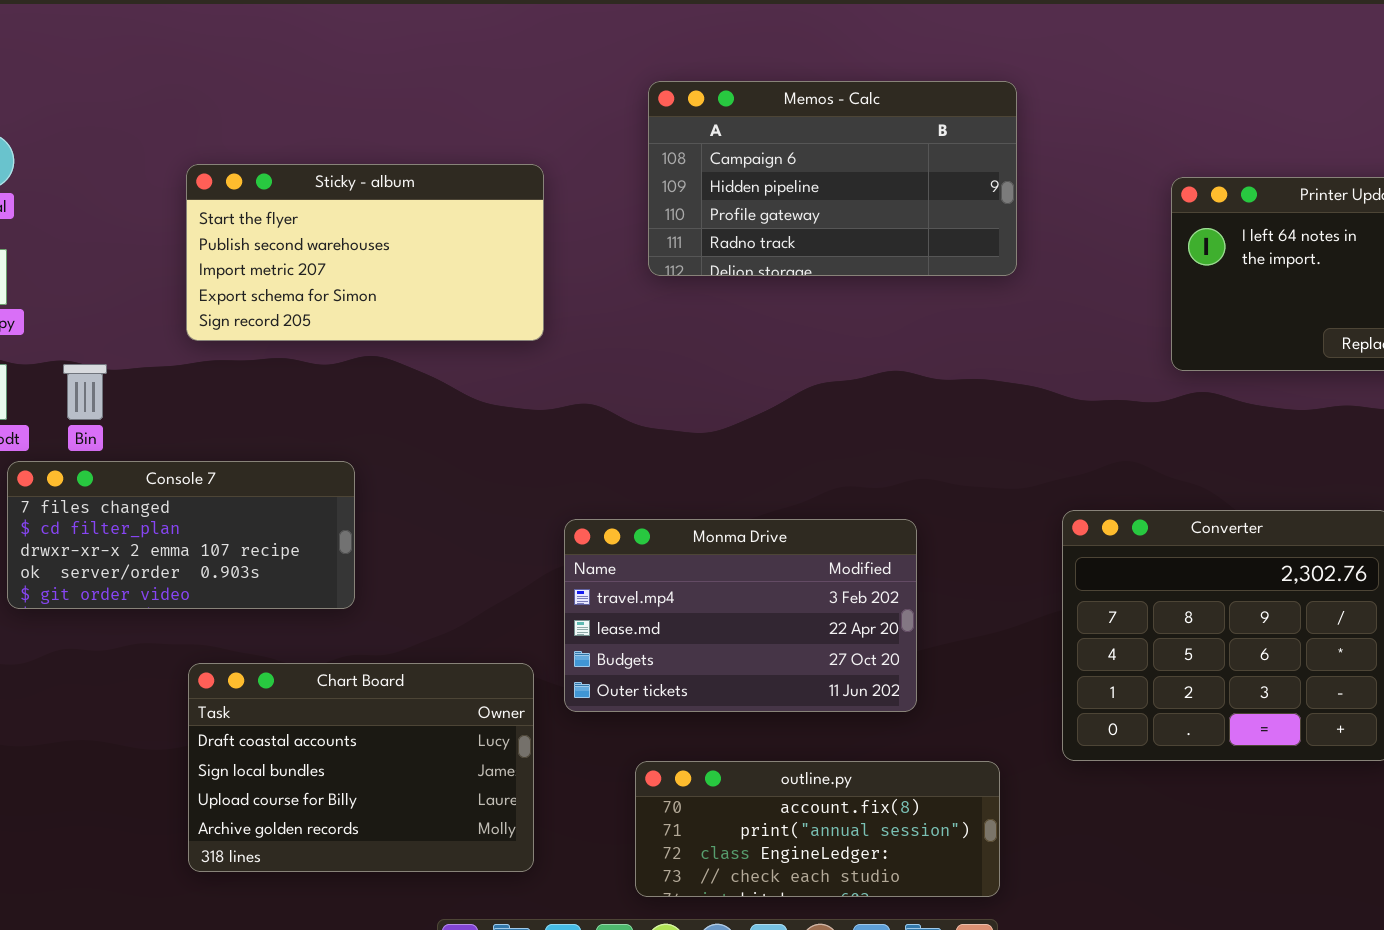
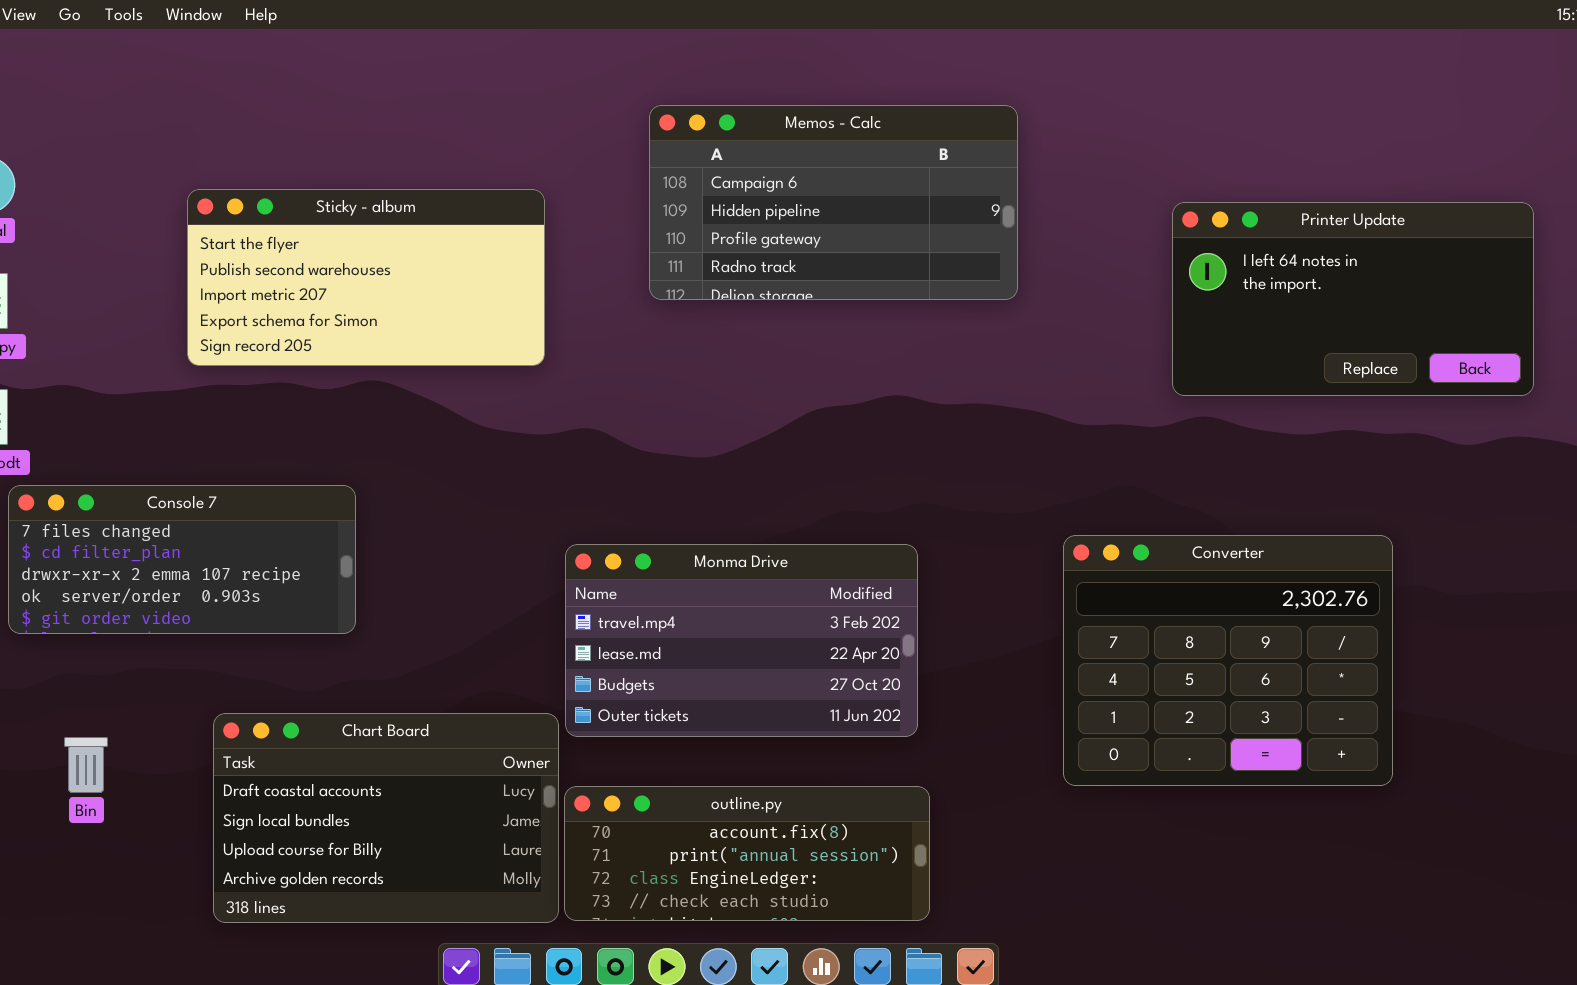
Bin: [63,364,107,420] -> [64,737,108,793], moved
Chart Board: [188,663,534,872] -> [213,713,559,923], moved
outline.py: [635,761,1000,897] -> [564,786,930,921], moved

